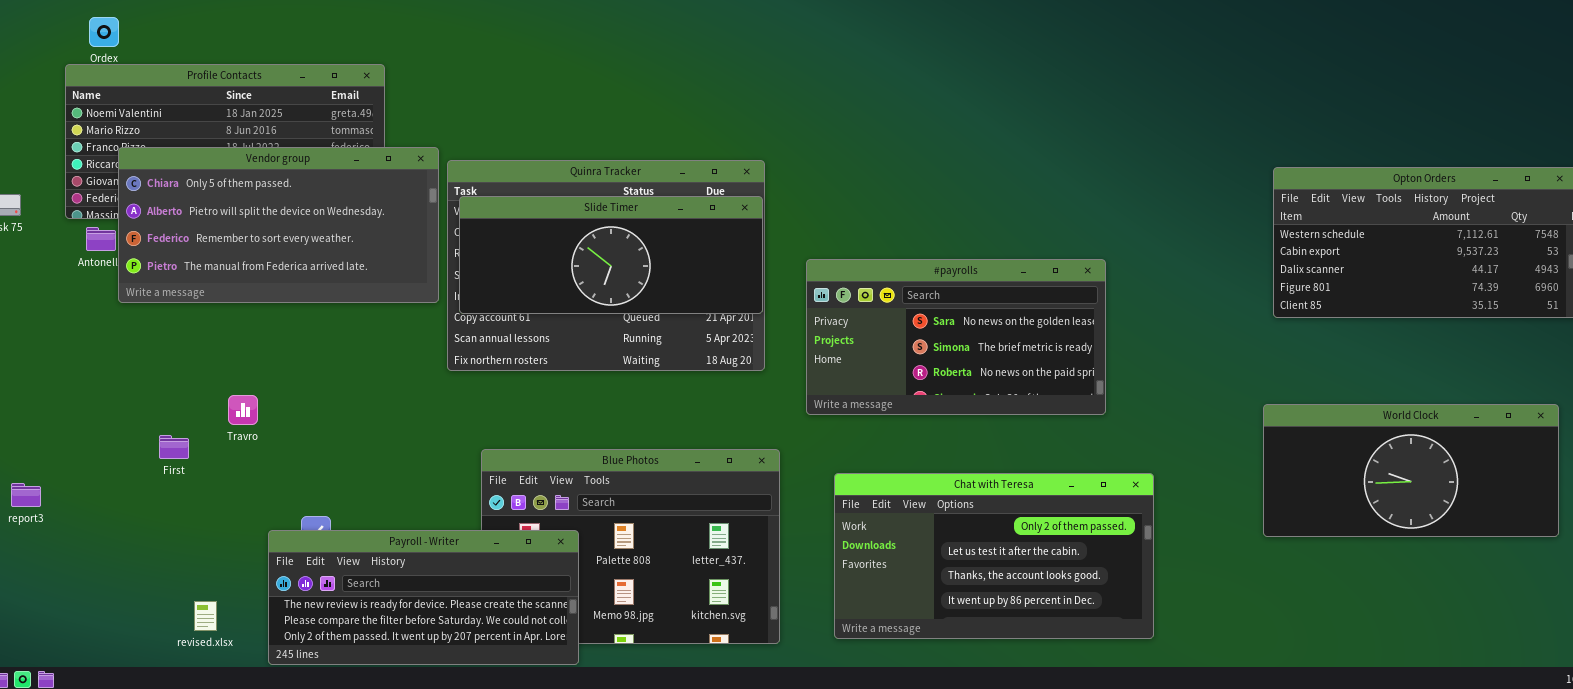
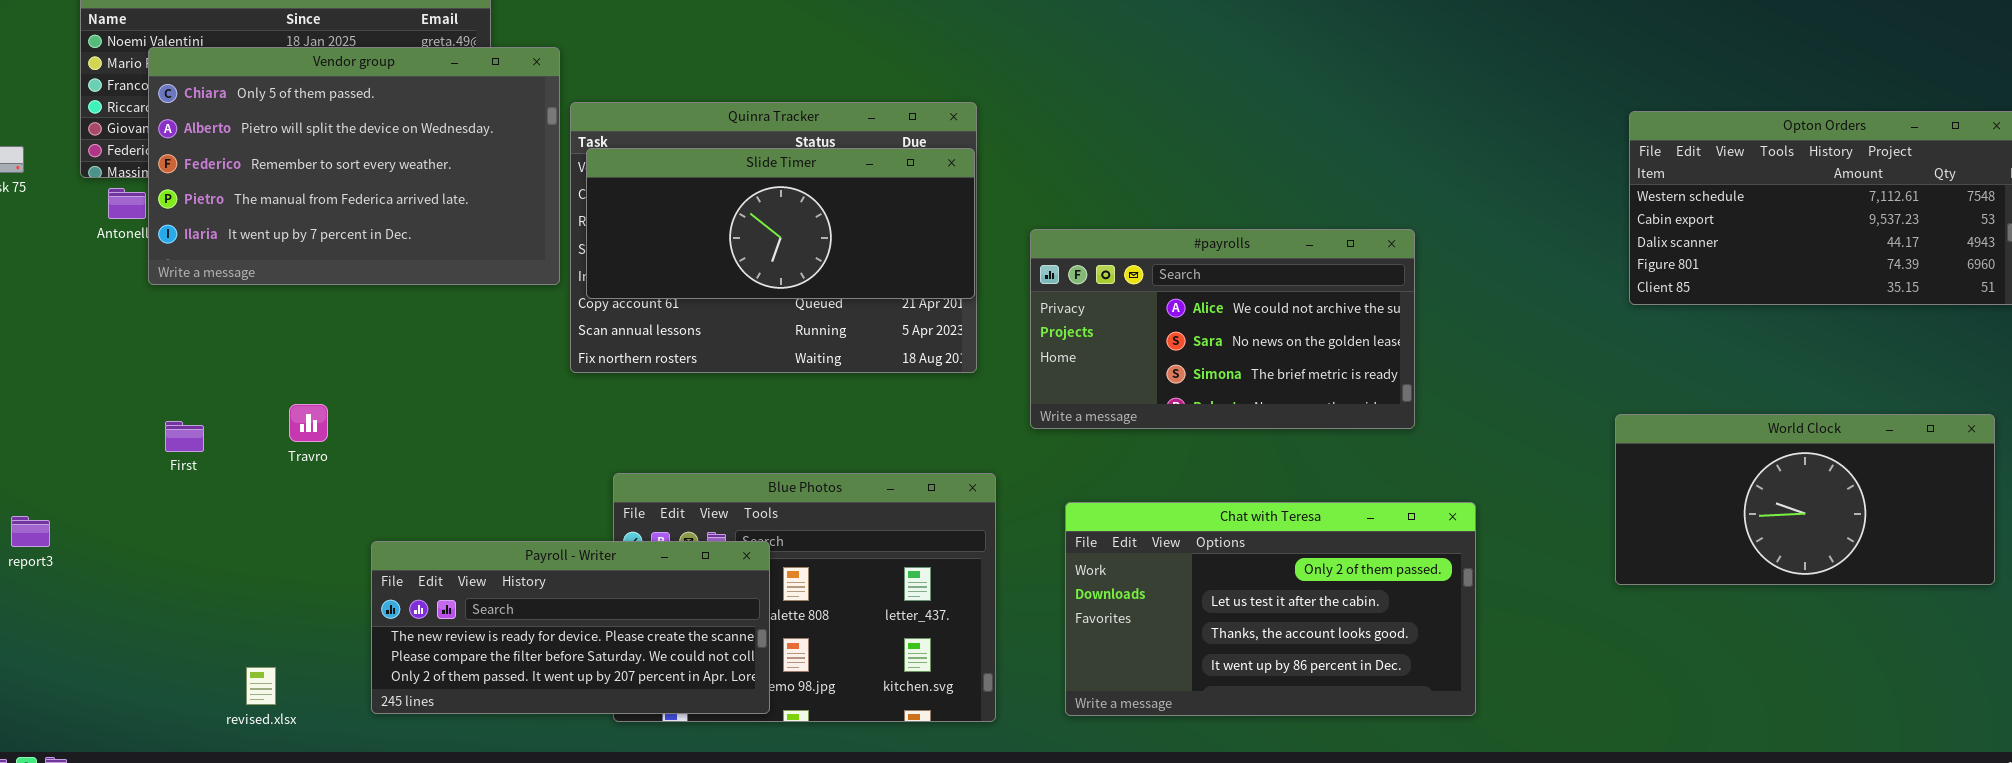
Vendor group: [118,147,439,303] -> [148,47,560,285], resized
#payrolls: [806,259,1106,415] -> [1030,229,1415,429], scrolled up 1 row
First: [159,435,189,459] -> [165,421,204,452], moved
Payroll - Writer: [268,530,579,665] -> [371,541,770,714], moved

